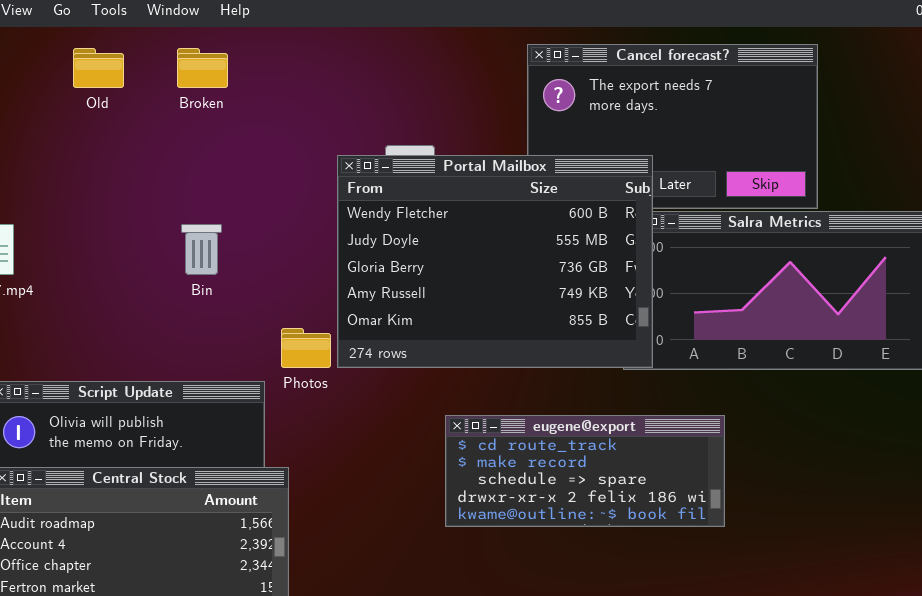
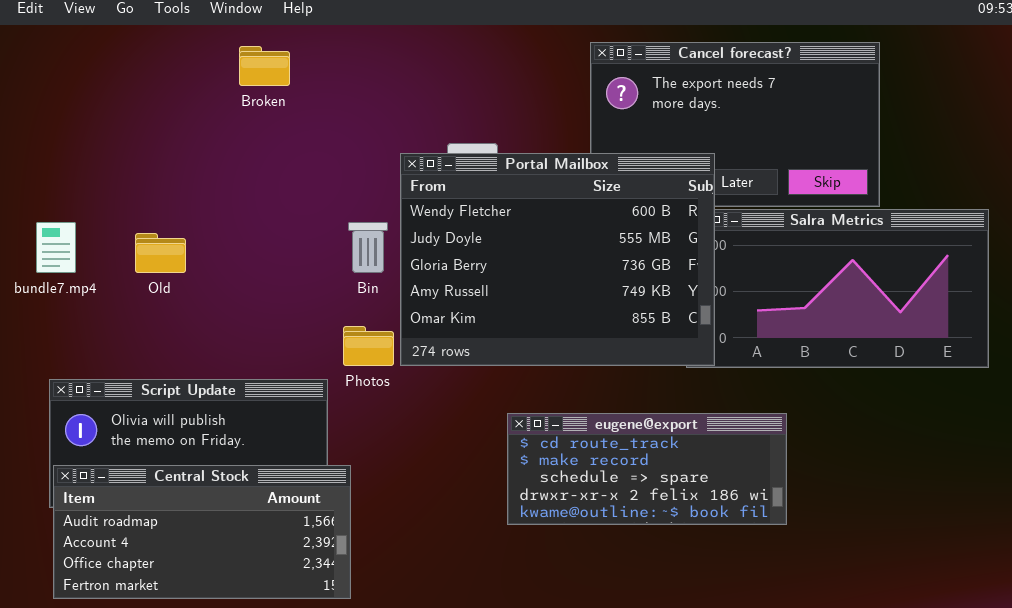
Old: [73,48,124,88] -> [135,233,186,273], moved
Bin: [181,224,222,275] -> [348,222,388,273], moved

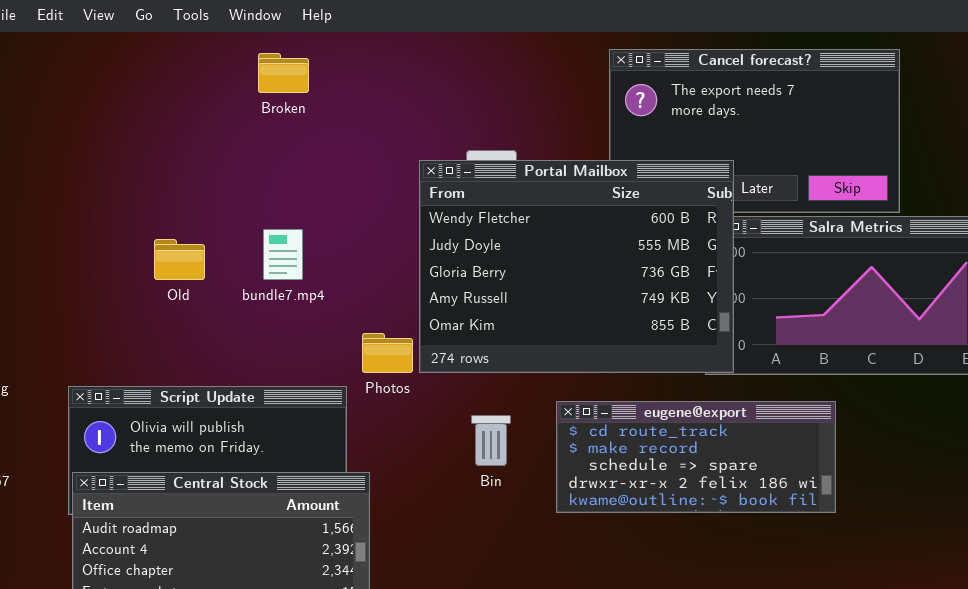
bundle7.mp4: [36,222,76,273] -> [263,229,303,280], moved
Bin: [348,222,388,273] -> [471,415,511,466], moved
eugene@export: [507,413,787,525] -> [556,401,836,513], moved

